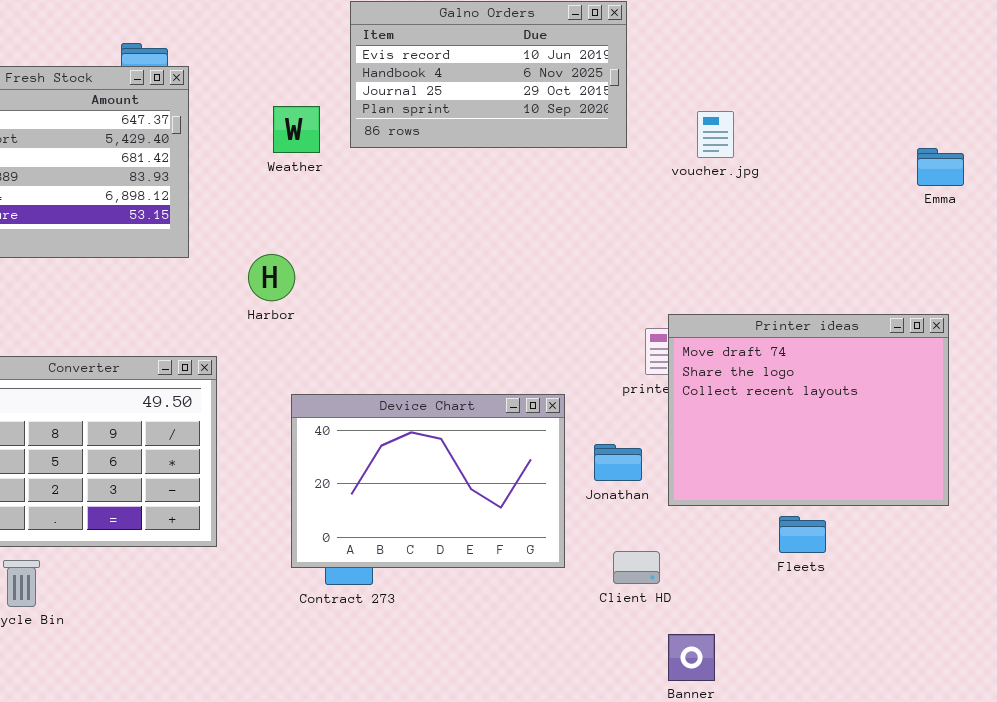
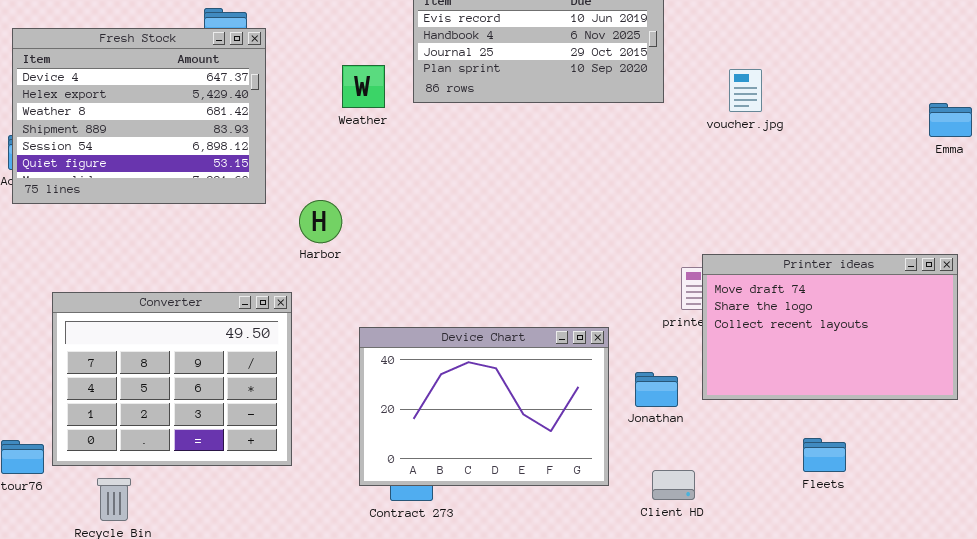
Harbor: [248,254,295,301] -> [299,200,342,243], moved
Printer ideas: [668,314,949,506] -> [702,254,958,400], resized

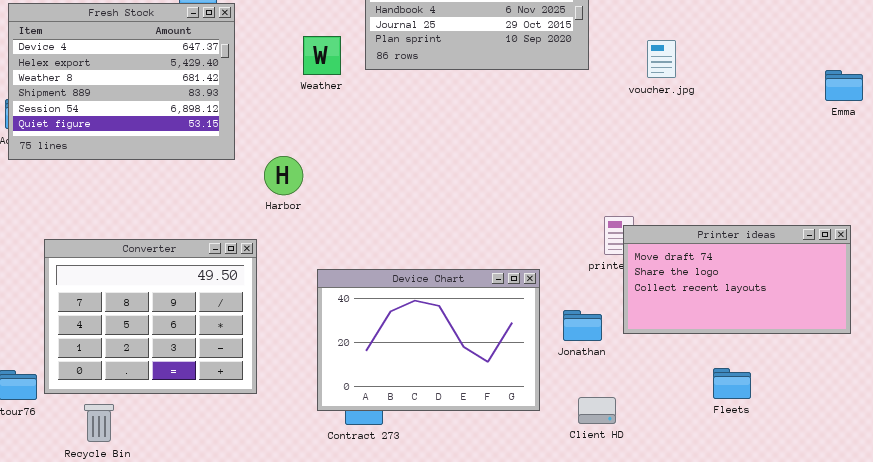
Printer ideas: [702,254,958,400] -> [623,225,851,334], resized

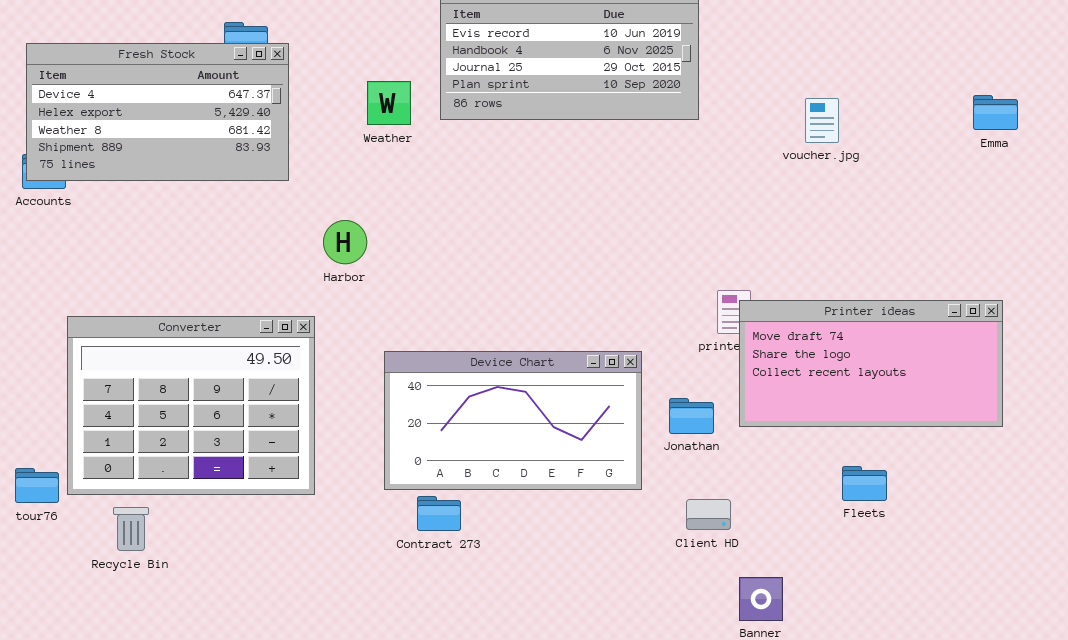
Fresh Stock: [8,3,235,160] -> [26,43,289,181], resized
voucher.jpg: [647,40,676,78] -> [805,98,839,143], moved
Emma: [825,70,863,101] -> [973,95,1018,130], moved
Device Chart: [317,269,540,411] -> [384,351,642,490], resized

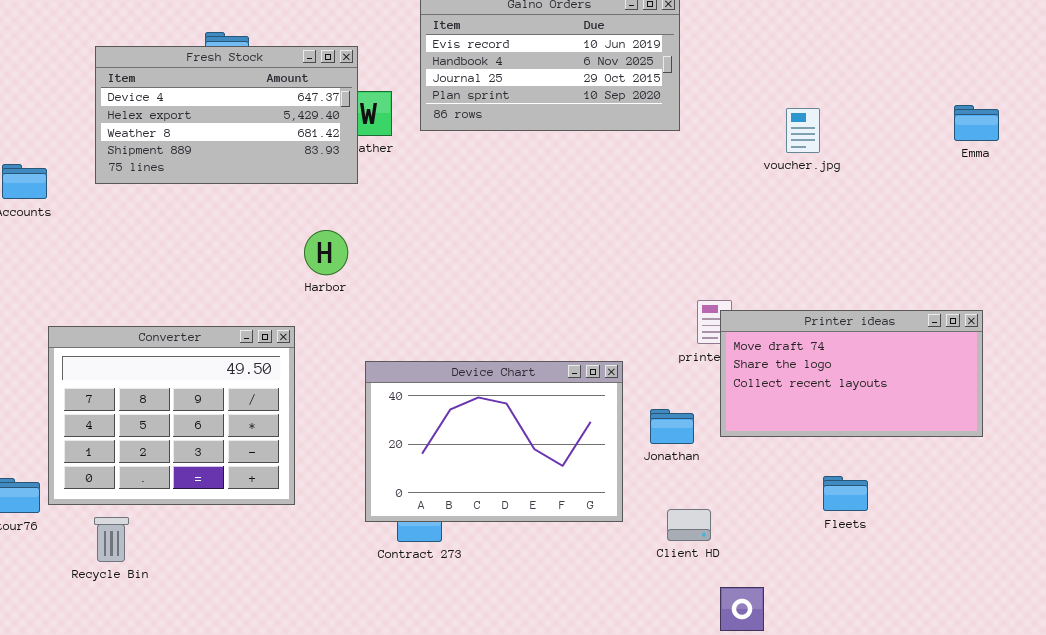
Fresh Stock: [26,43,289,181] -> [95,46,358,184], moved
Device Chart: [384,351,642,490] -> [365,361,623,522], resized

